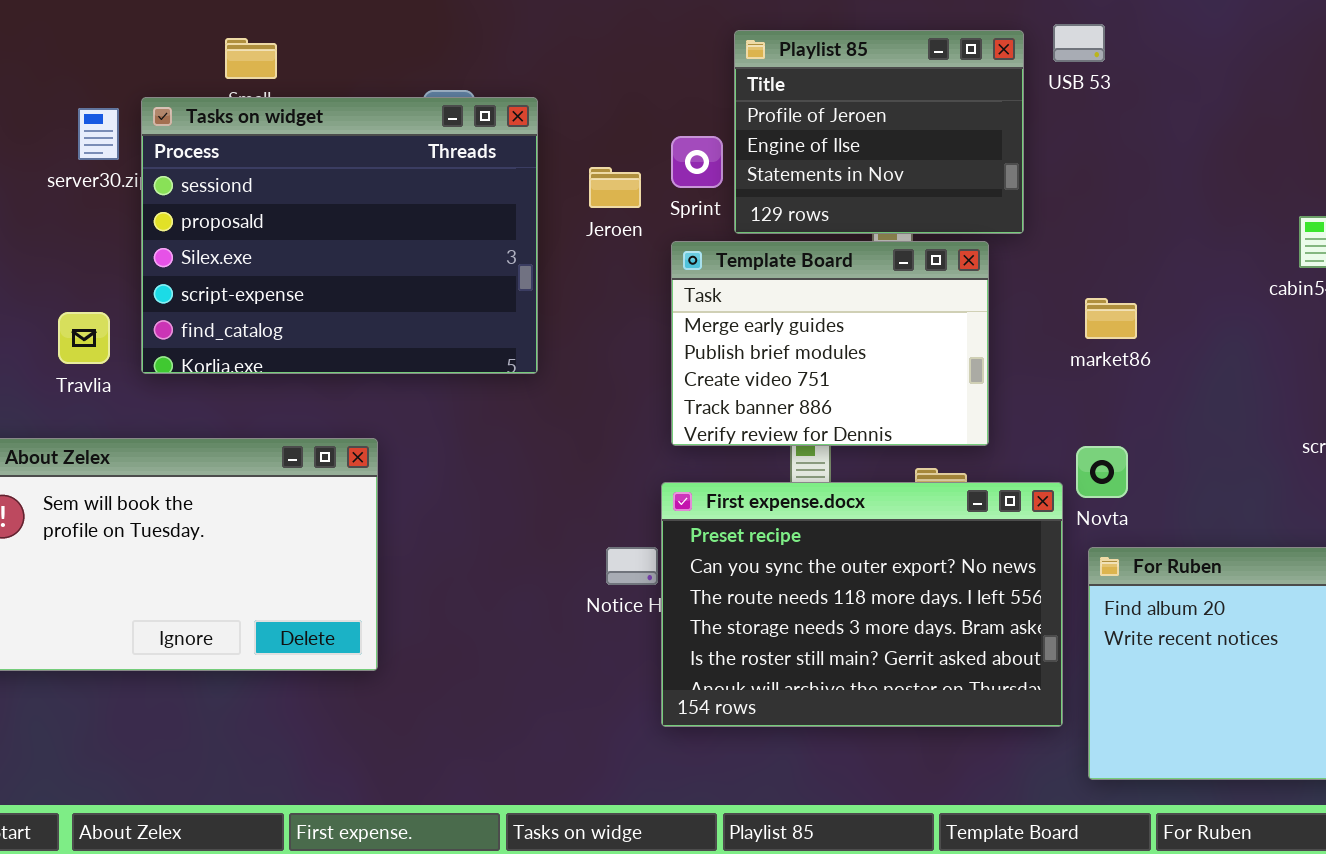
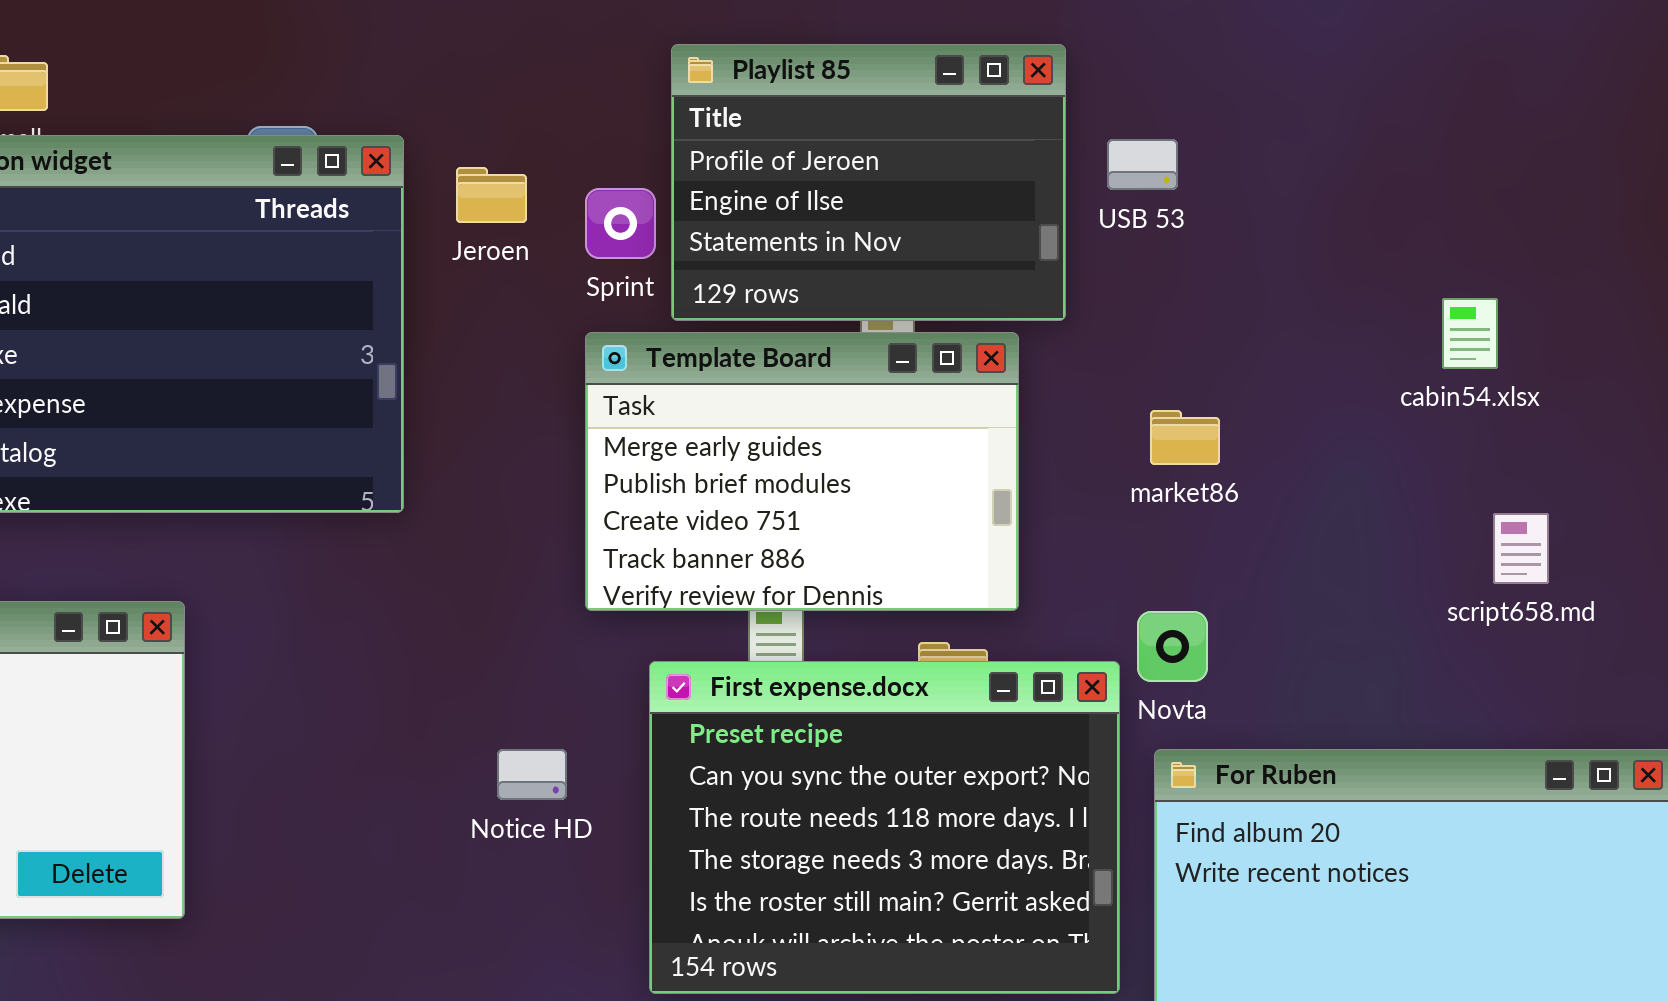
USB 53: [1053,24,1105,62] -> [1107,139,1178,190], moved
Jeroen: [589,167,641,208] -> [456,167,527,223], moved
First expense.docx: [661,482,1063,727] -> [649,661,1120,994], resized

